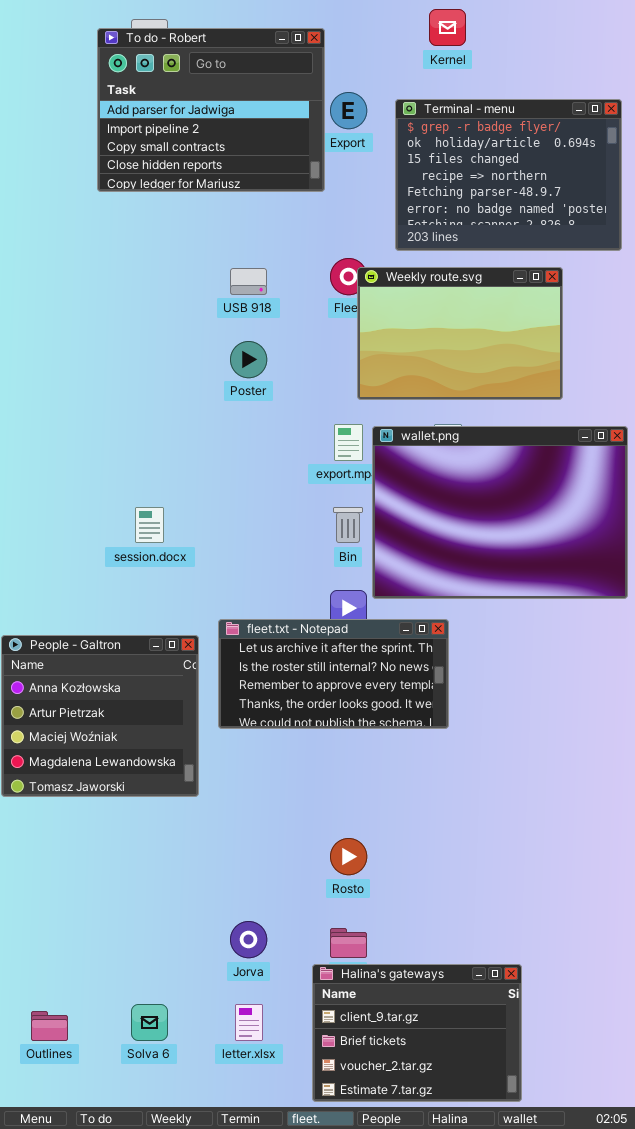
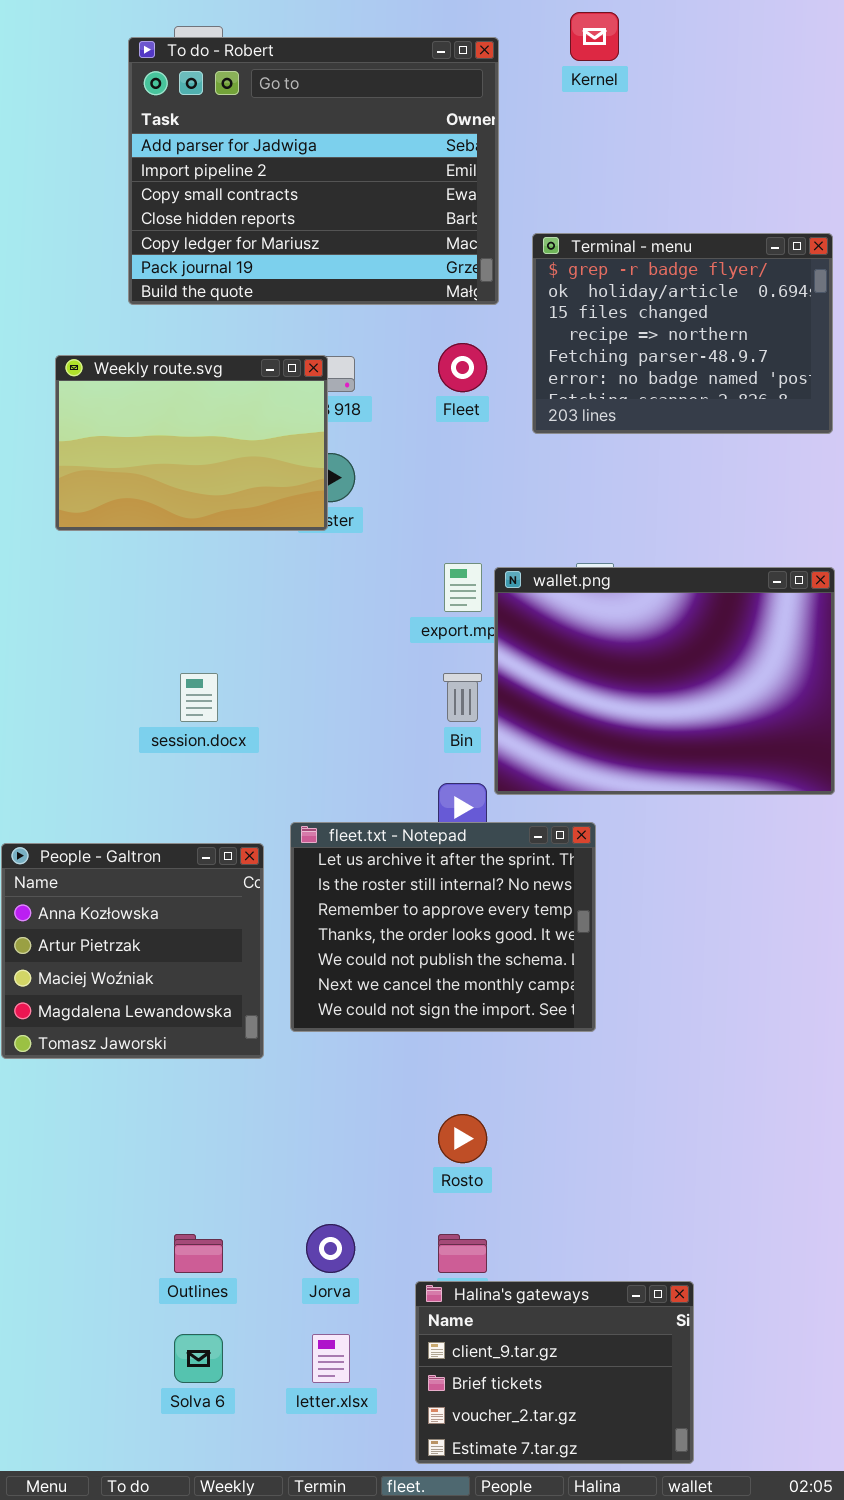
To do - Robert: [97,28,325,192] -> [128,37,499,305], resized
Terminal - menu: [395,99,622,251] -> [532,233,833,434], moved
Weekly route.svg: [357,267,563,400] -> [55,355,328,531], moved
fleet.txt - Notepad: [218,619,449,729] -> [290,822,596,1032], resized
Outlines: [31,1011,68,1041] -> [174,1234,223,1273], moved

